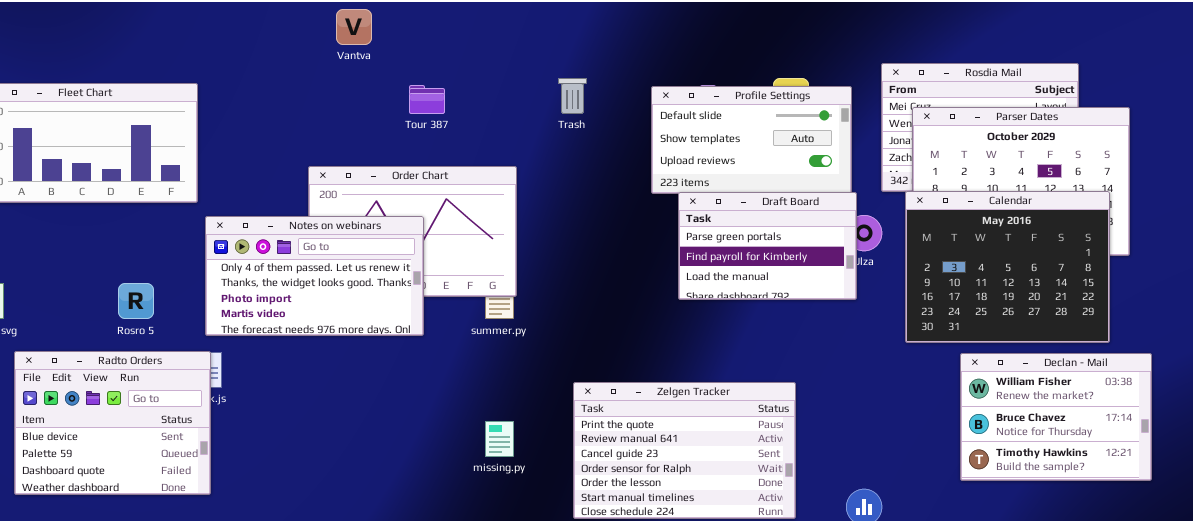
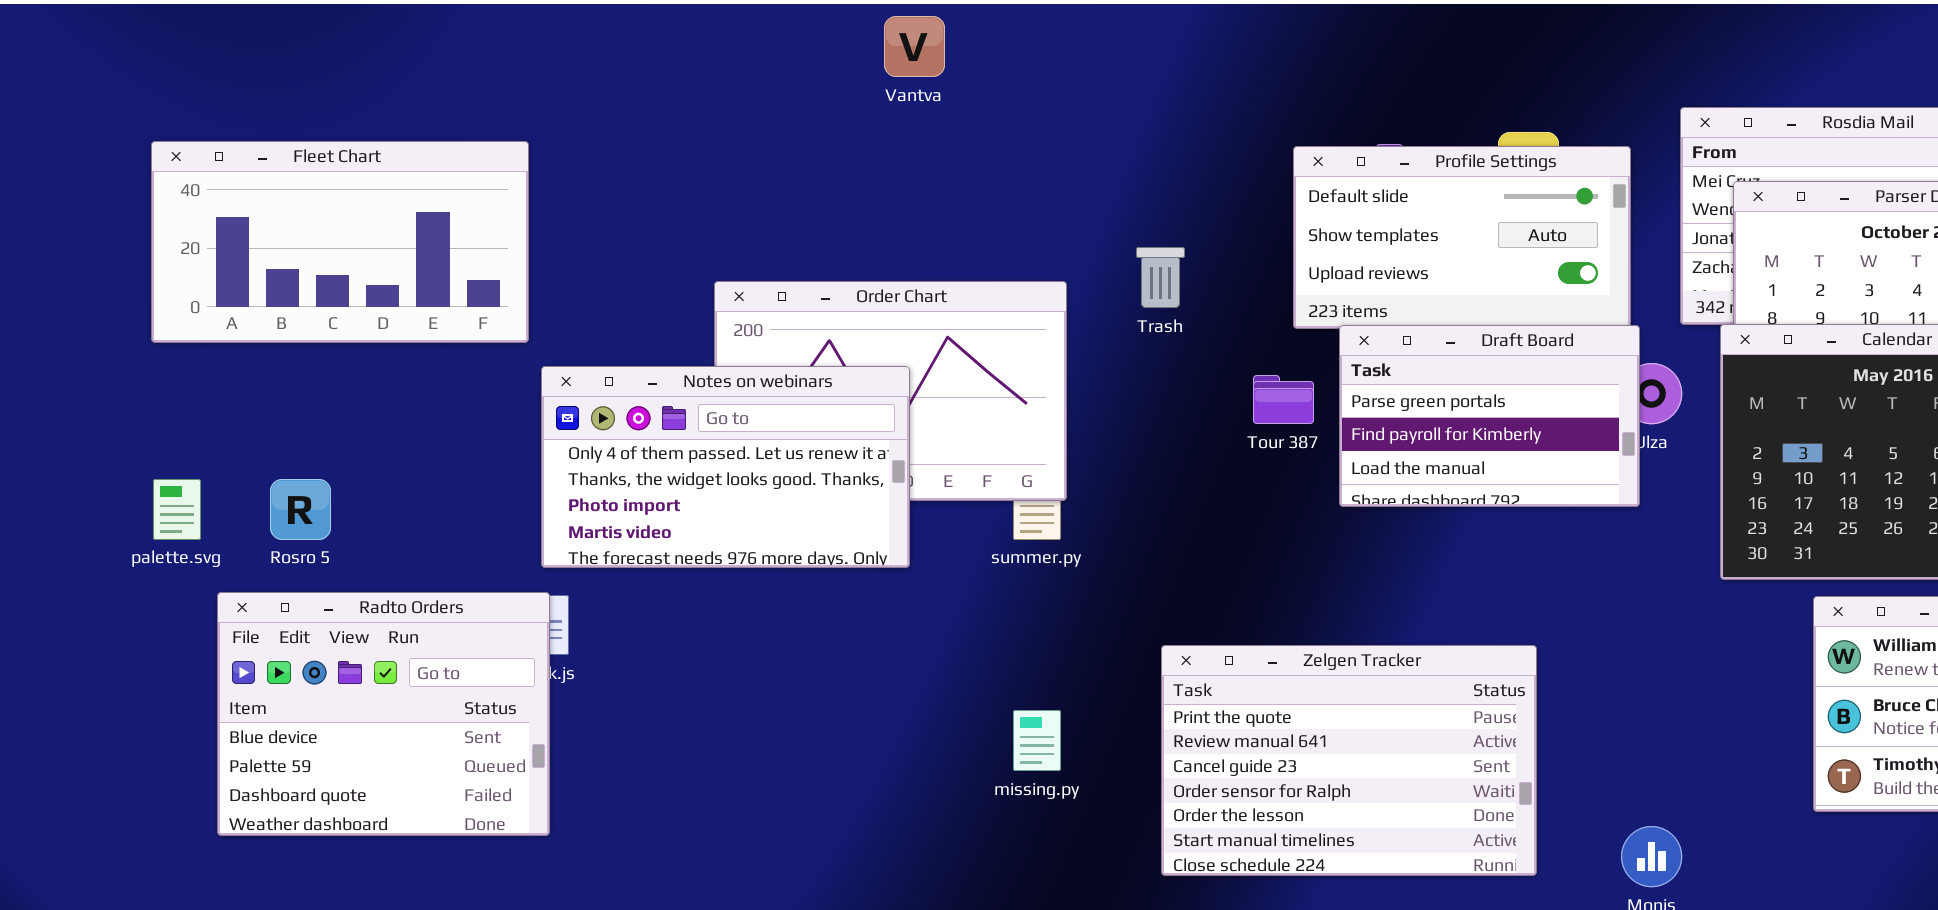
Vantva: [336,9,372,45] -> [884,16,945,77], moved
Trash: [558,78,587,114] -> [1136,247,1185,308], moved
Tour 387: [409,85,445,114] -> [1253,375,1314,424], moved
Rosro 5: [118,283,154,319] -> [270,479,331,540], moved

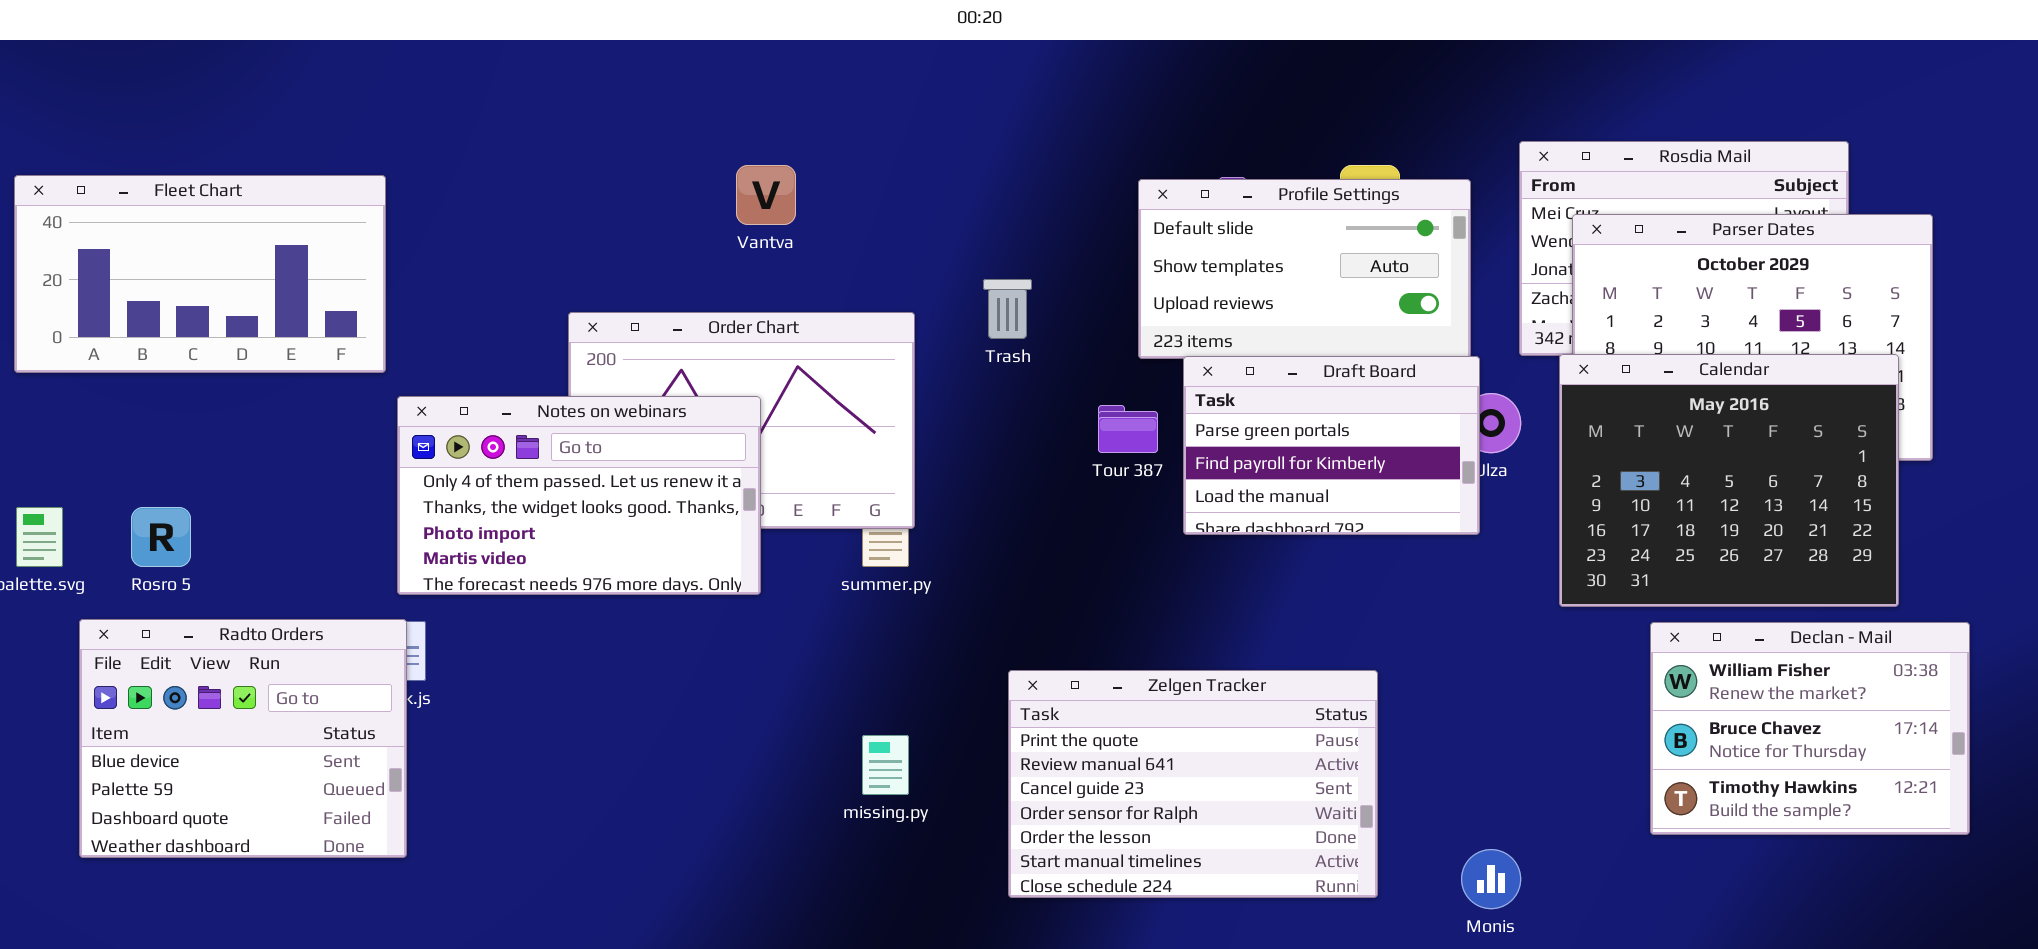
Vantva: [884,16,945,77] -> [736,165,796,225], moved

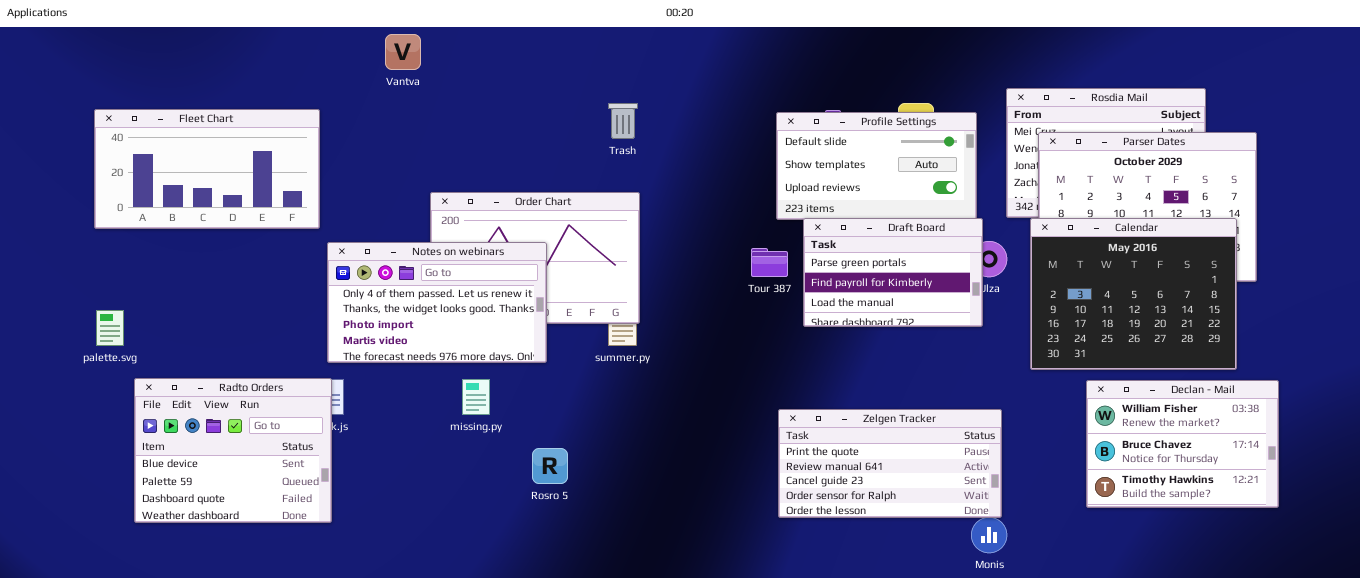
Vantva: [736,165,796,225] -> [385,34,421,70], moved
Trash: [983,279,1032,339] -> [608,103,638,139], moved
Rosro 5: [131,507,191,567] -> [532,448,568,484], moved
Zelgen Tracker: [1008,670,1378,898] -> [778,409,1002,518], moved, resized
missing.py: [862,735,909,795] -> [462,379,490,415], moved

